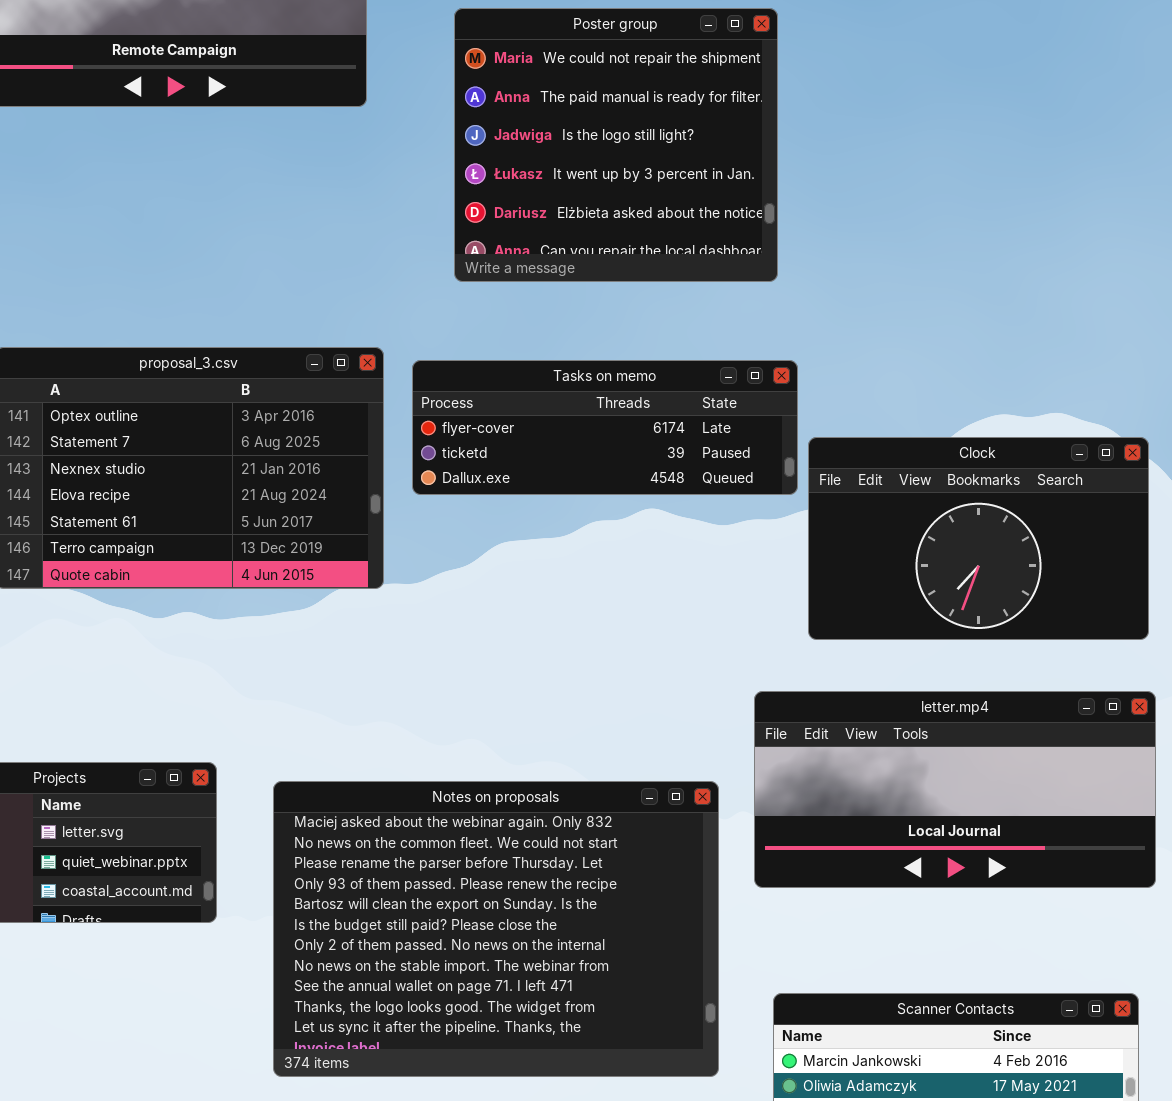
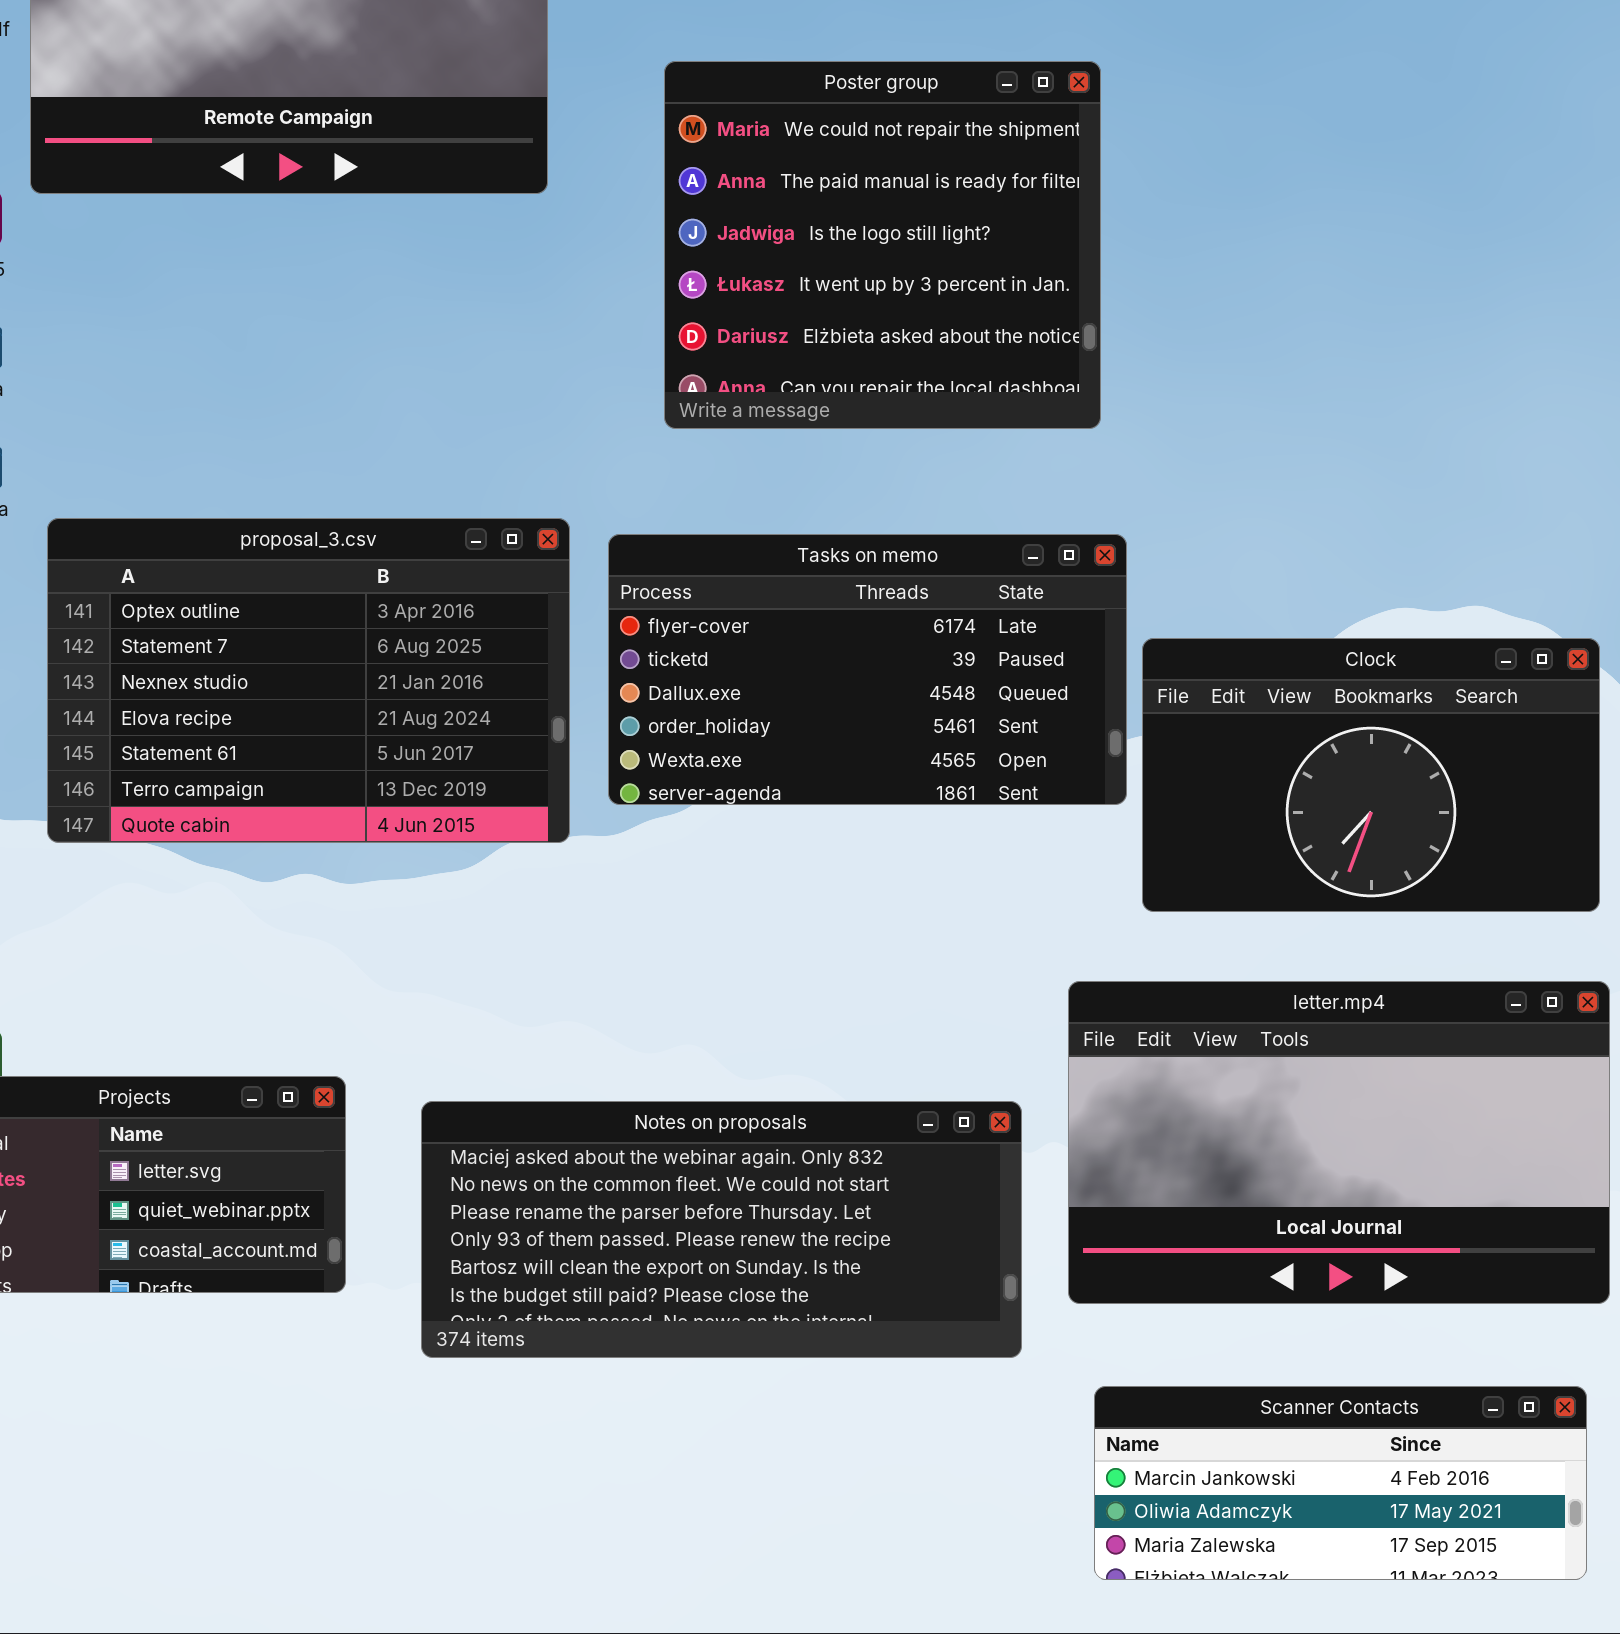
Tasks on memo: [412,360,798,495] -> [608,534,1127,805], resized
letter.mp4: [754,691,1156,888] -> [1068,981,1610,1304], resized
Notes on proposals: [273,781,719,1077] -> [421,1101,1022,1358], resized

